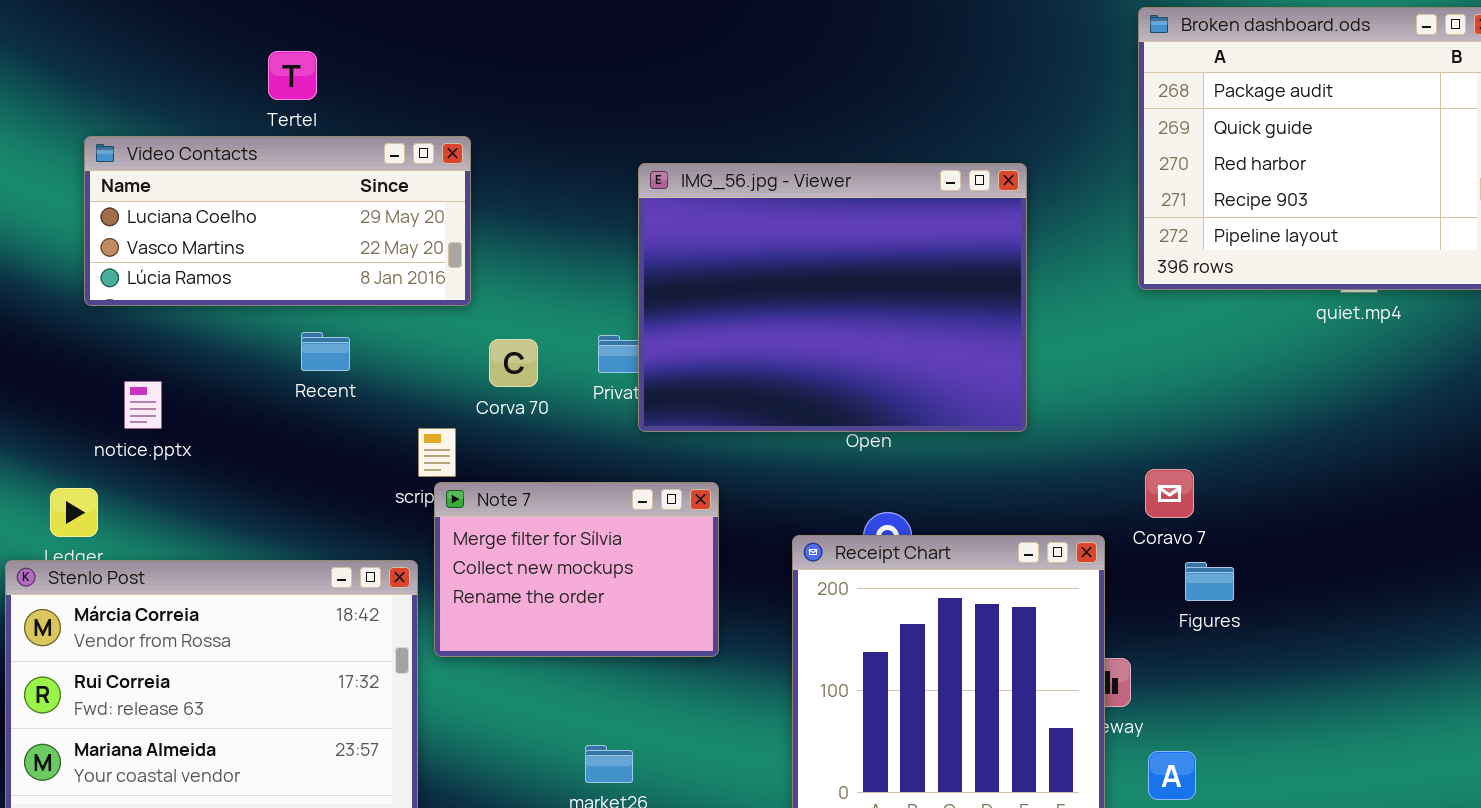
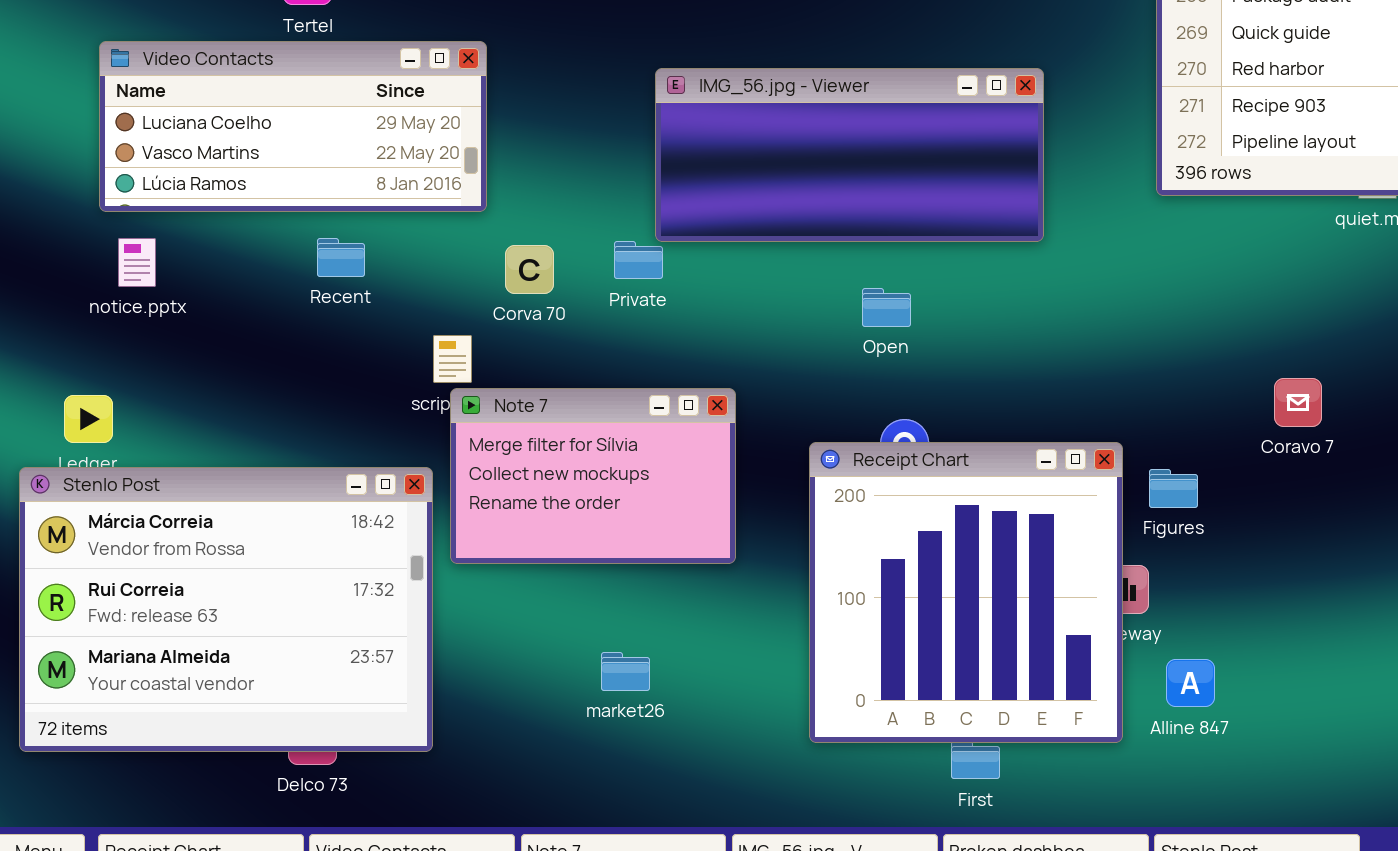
IMG_56.jpg - Viewer: [638,163,1027,432] -> [655,68,1044,242], resized
notice.pptx: [124,381,162,429] -> [118,238,156,287], moved
Coravo 7: [1145,469,1194,518] -> [1274,378,1322,427], moved
Figures: [1185,562,1234,601] -> [1149,469,1198,508], moved

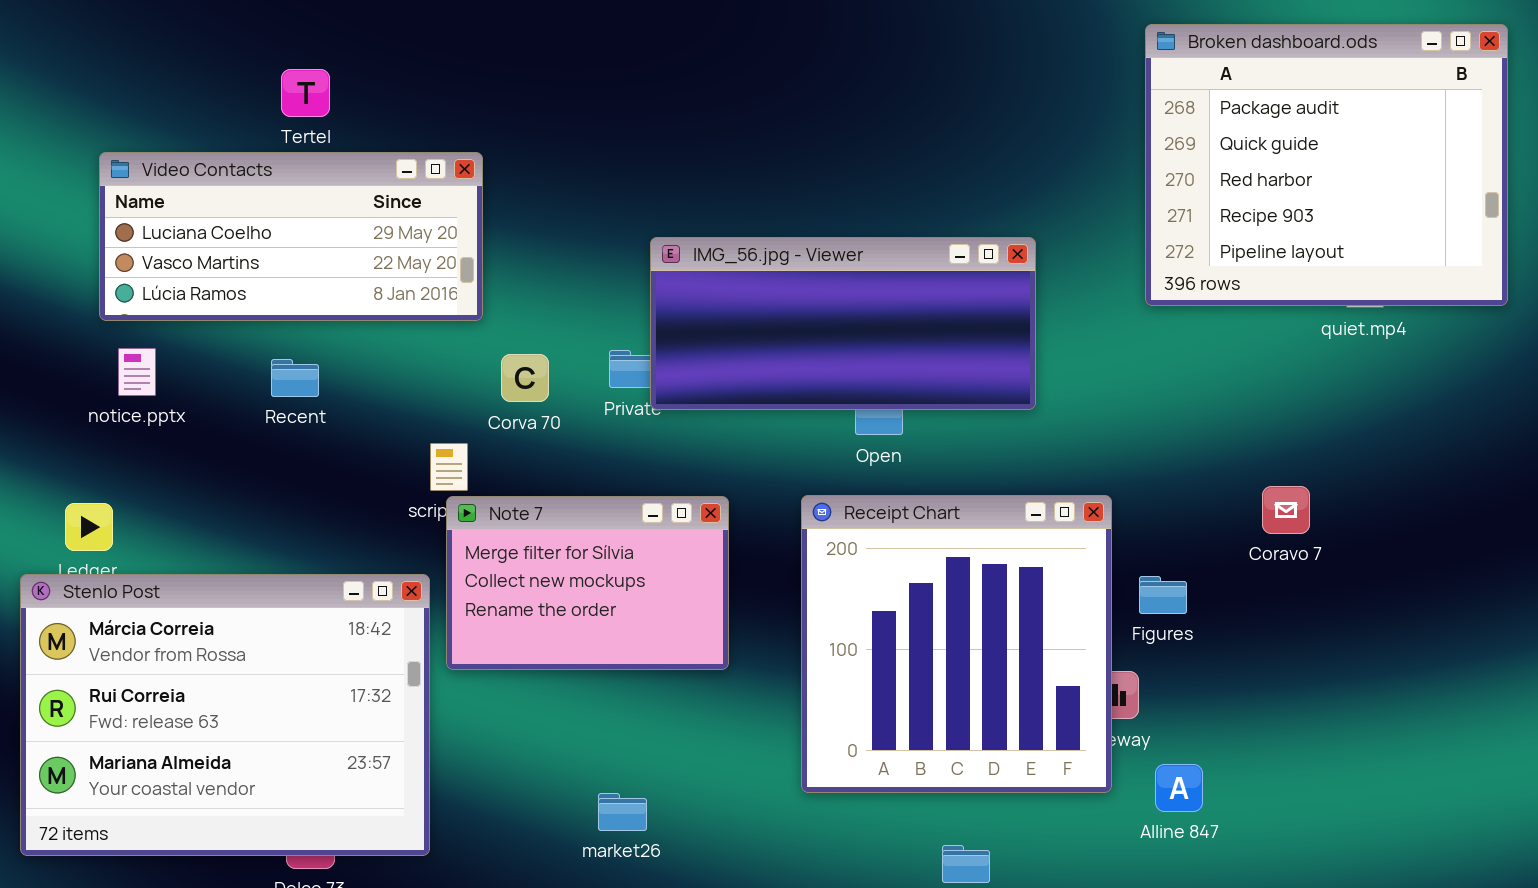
IMG_56.jpg - Viewer: [655,68,1044,242] -> [650,237,1036,410], moved
Recent: [317,238,365,277] -> [271,359,319,397], moved
Receipt Chart: [809,442,1123,743] -> [801,495,1112,793], moved
market26: [601,652,650,691] -> [598,793,647,831], moved

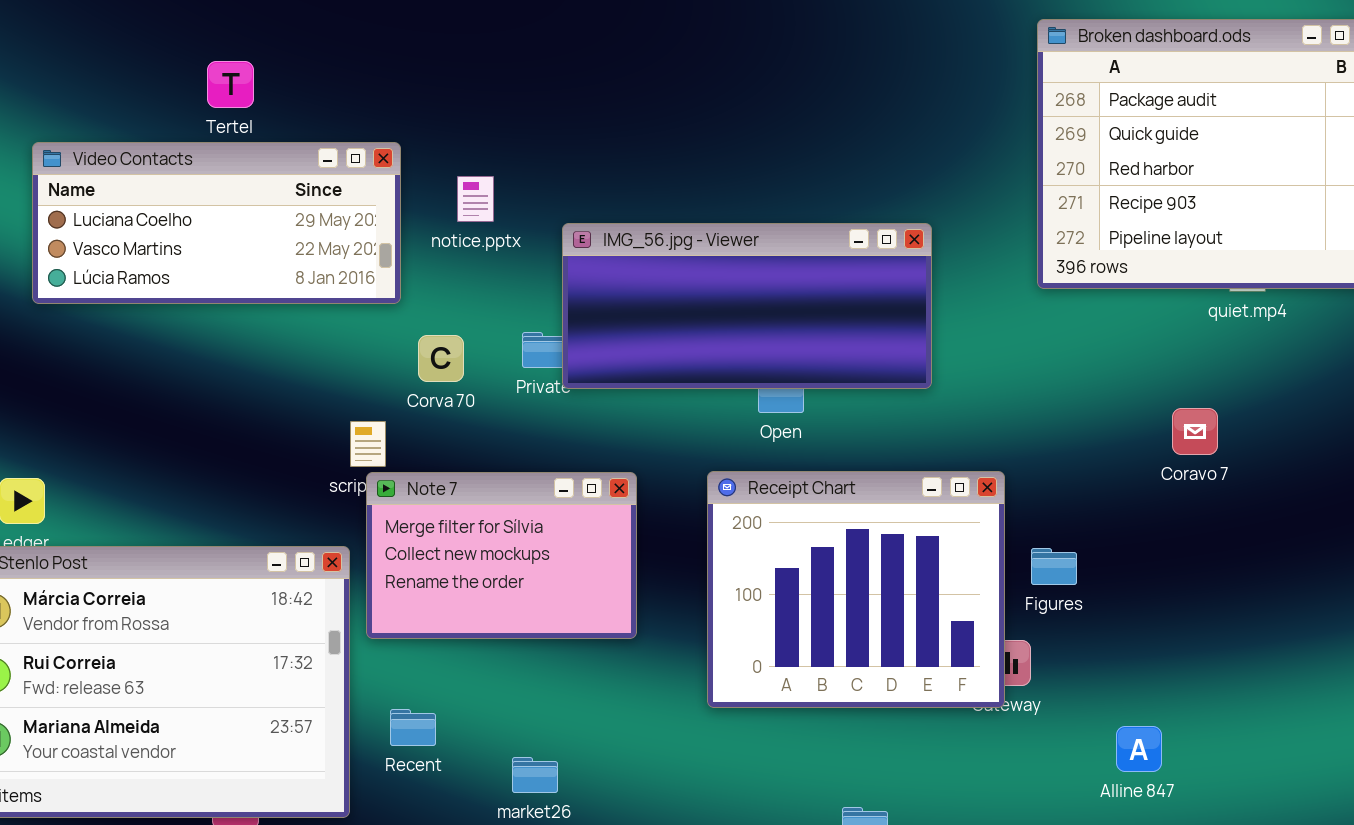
notice.pptx: [118,348,156,396] -> [457,176,494,222], moved
Recent: [271,359,319,397] -> [390,709,436,746], moved
Coravo 7: [1262,486,1310,534] -> [1172,408,1218,455], moved
Receipt Chart: [801,495,1112,793] -> [707,471,1005,708], resized
Alline 847: [1155,764,1203,812] -> [1116,726,1162,772], moved

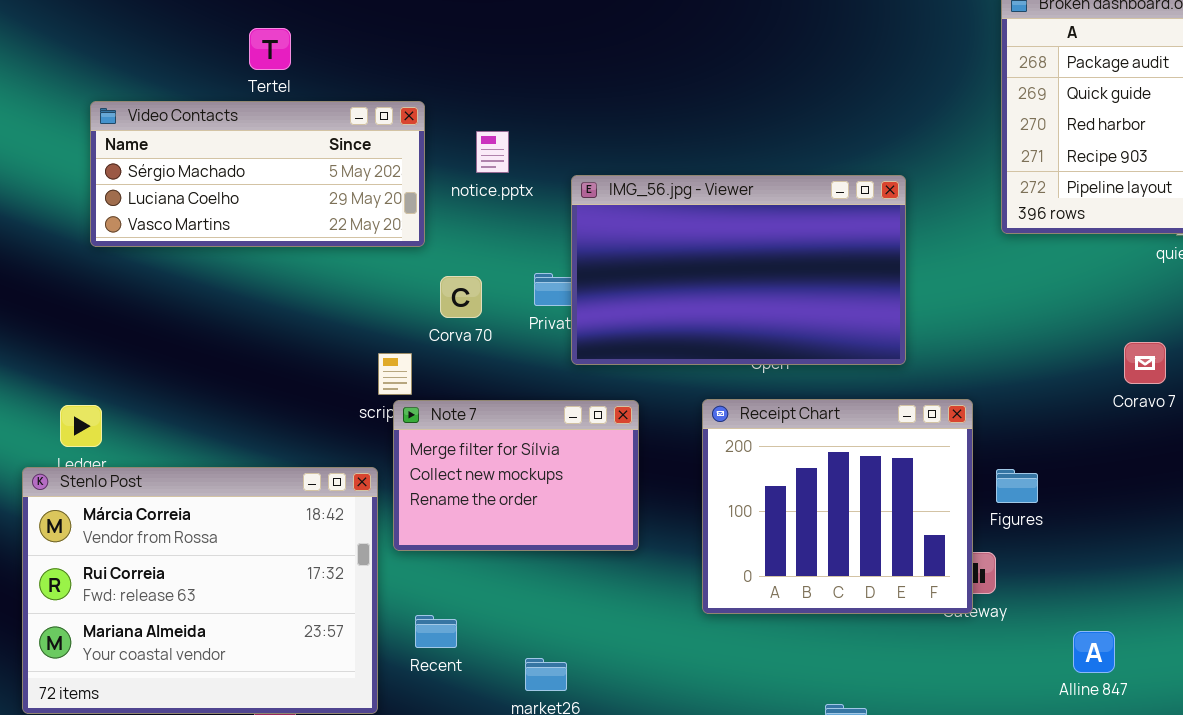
Video Contacts: [32,142,401,304] -> [90,101,425,247], scrolled up 1 row
IMG_56.jpg - Viewer: [562,223,932,389] -> [571,175,906,365], resized

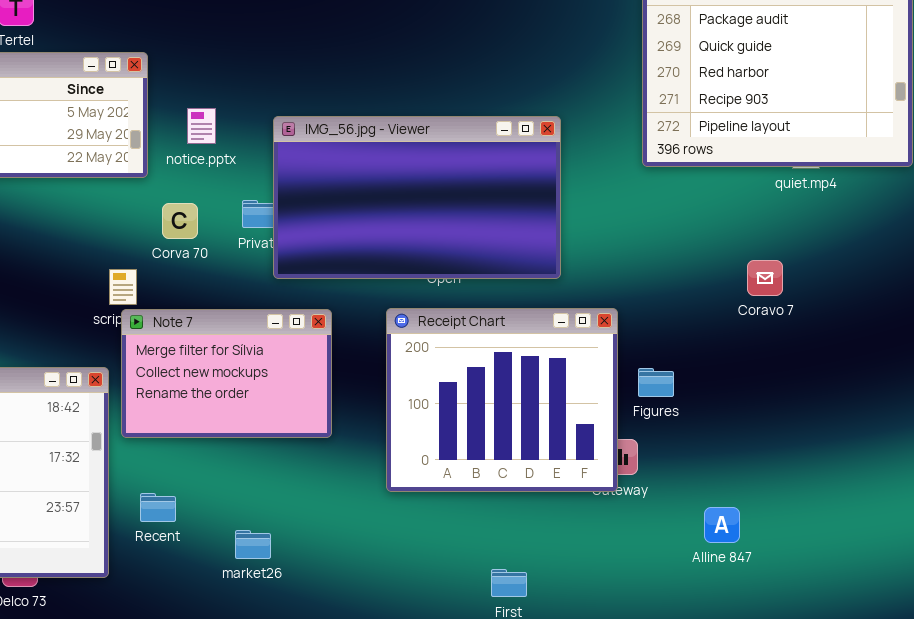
notice.pptx: [476,131,509,173] -> [187,108,216,144], moved

